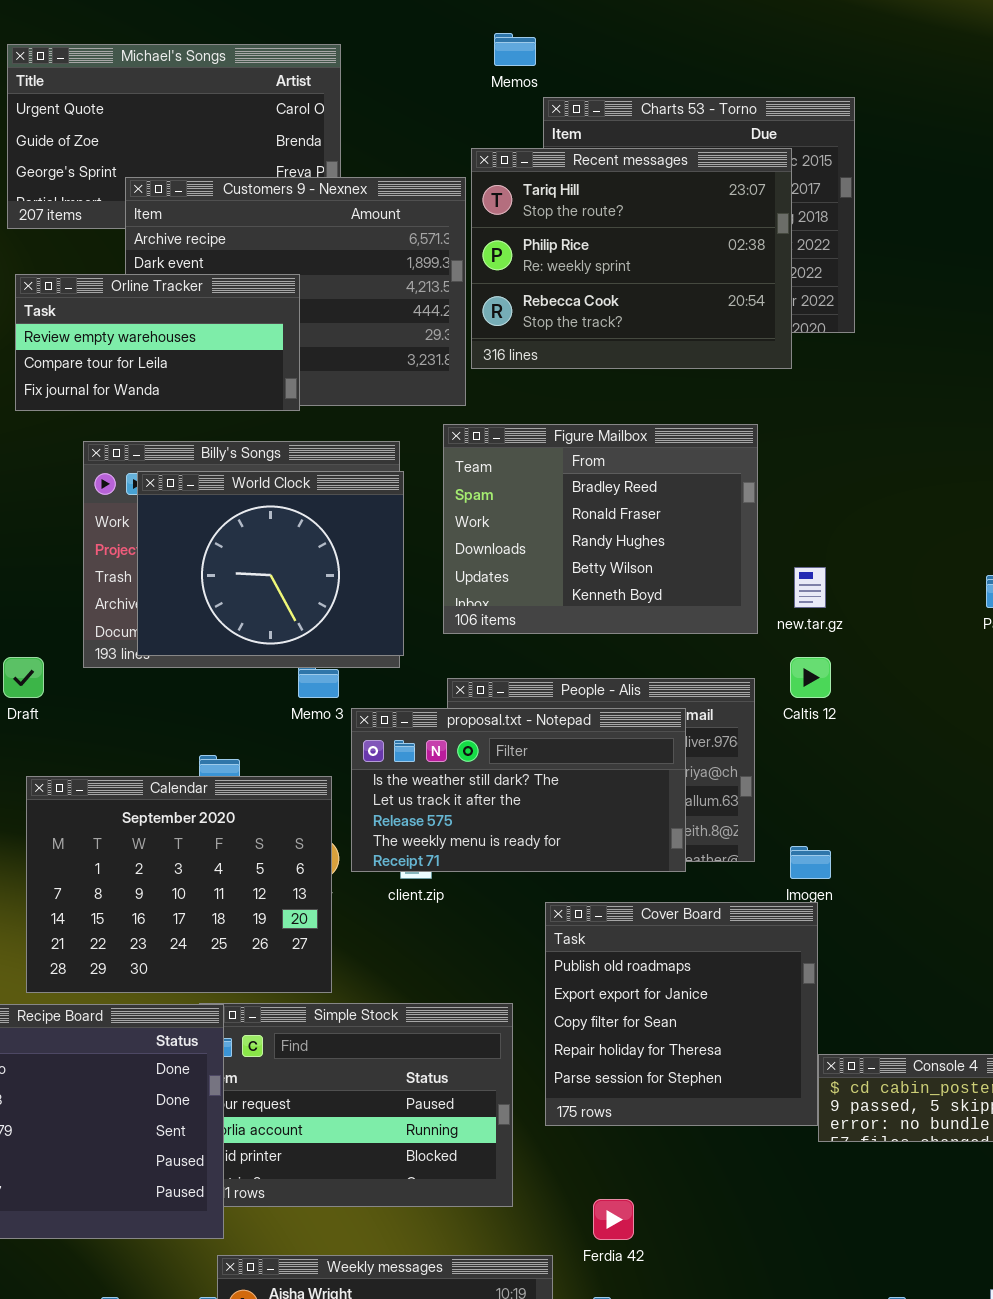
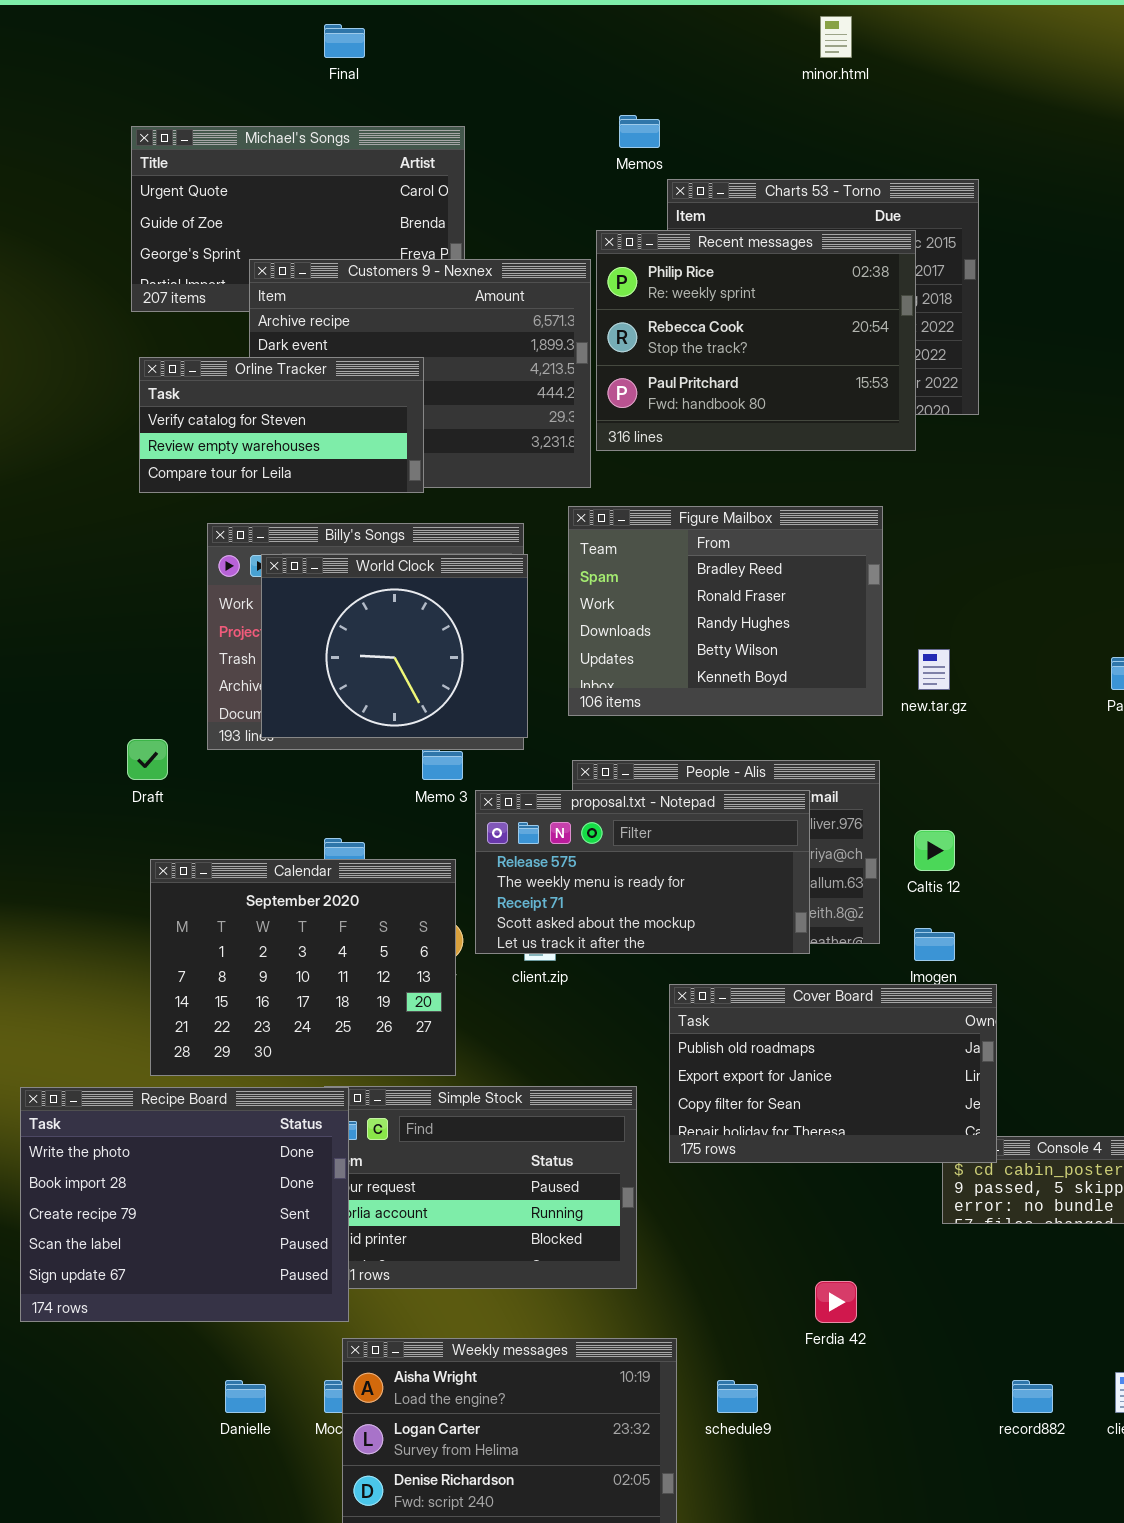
Recent messages: [471,148,792,369] -> [596,230,916,451], scrolled down 1 row
Orline Tracker: [15,274,300,411] -> [139,357,424,493], scrolled up 1 row
Caltis 12: [790,657,831,698] -> [914,830,955,871], moved
proposal.txt - Notepad: [351,708,686,872] -> [475,790,810,954], scrolled down 2 rows
Cover Board: [545,902,818,1126] -> [669,984,997,1163], resized
Ferdia 42: [593,1199,634,1240] -> [815,1281,857,1323], moved

